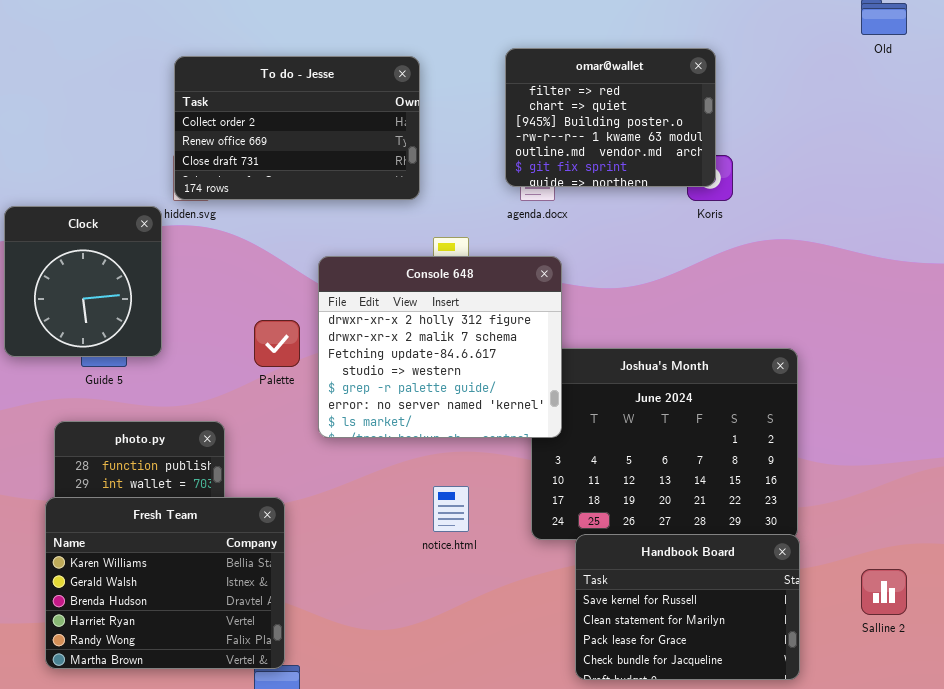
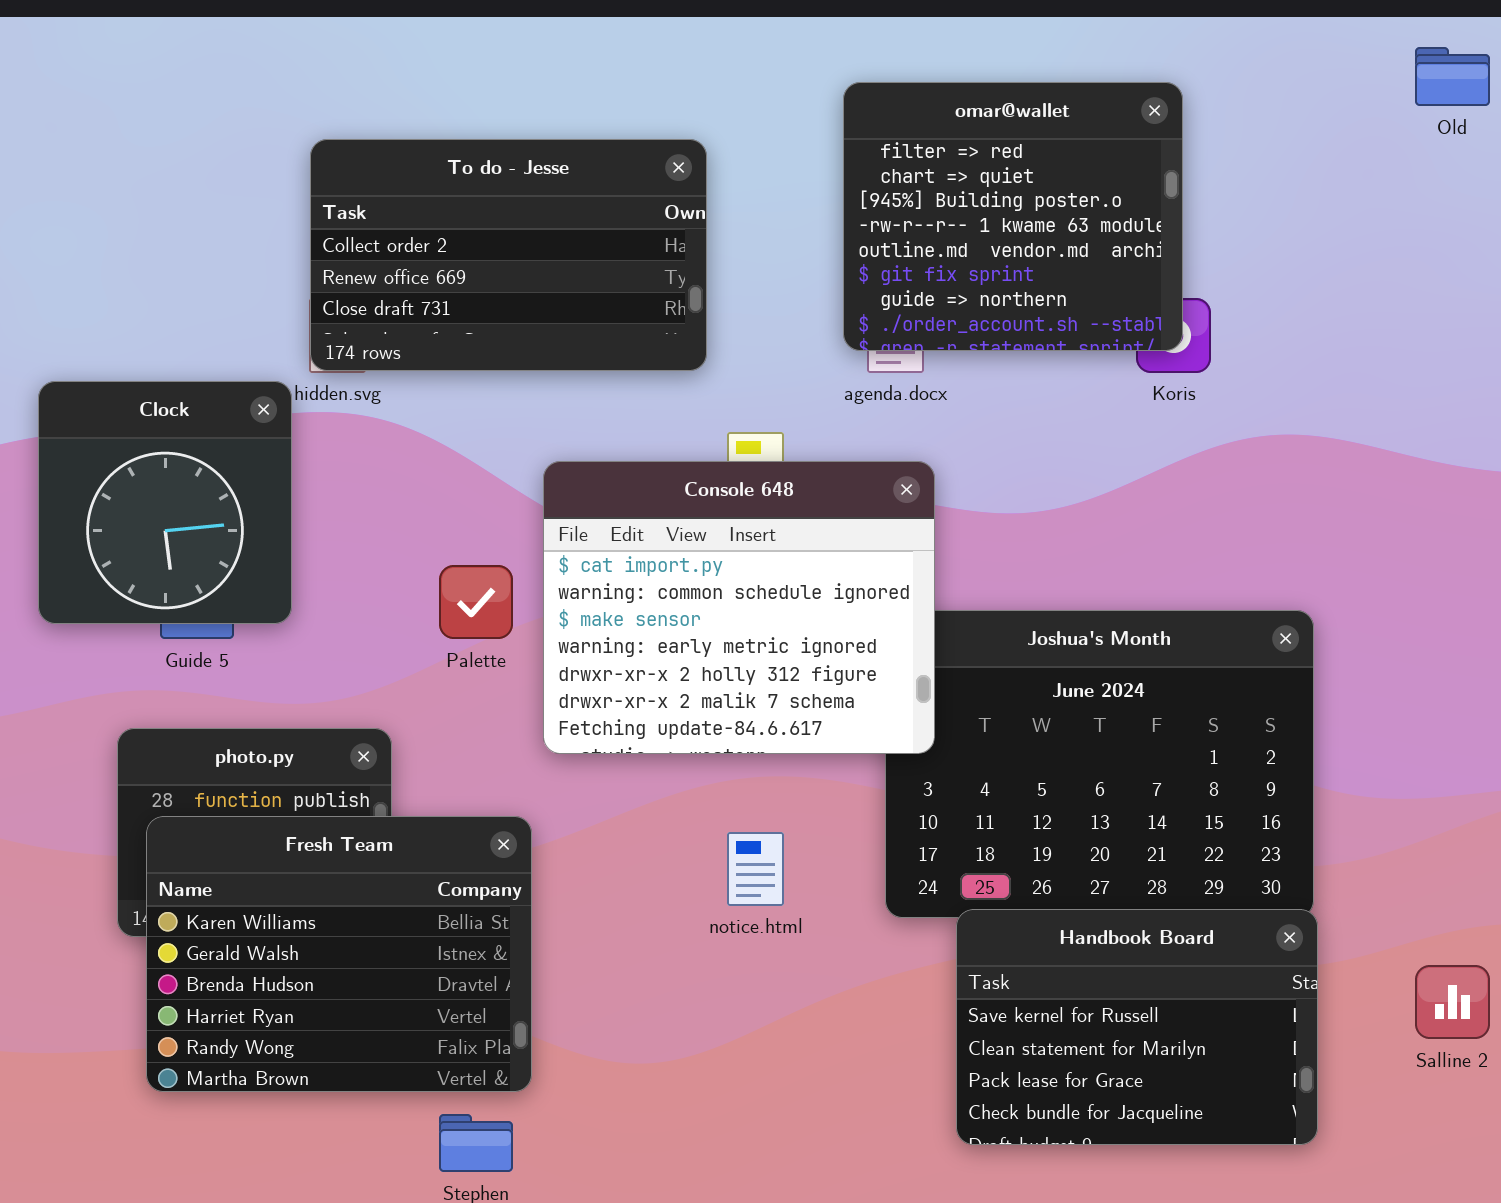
omar@wallet: [505,48,716,187] -> [843,82,1183,351], resized
Console 648: [318,256,562,438] -> [543,461,935,754], scrolled up 4 rows
Fresh Team: [45,497,285,669] -> [146,816,532,1092], moved

